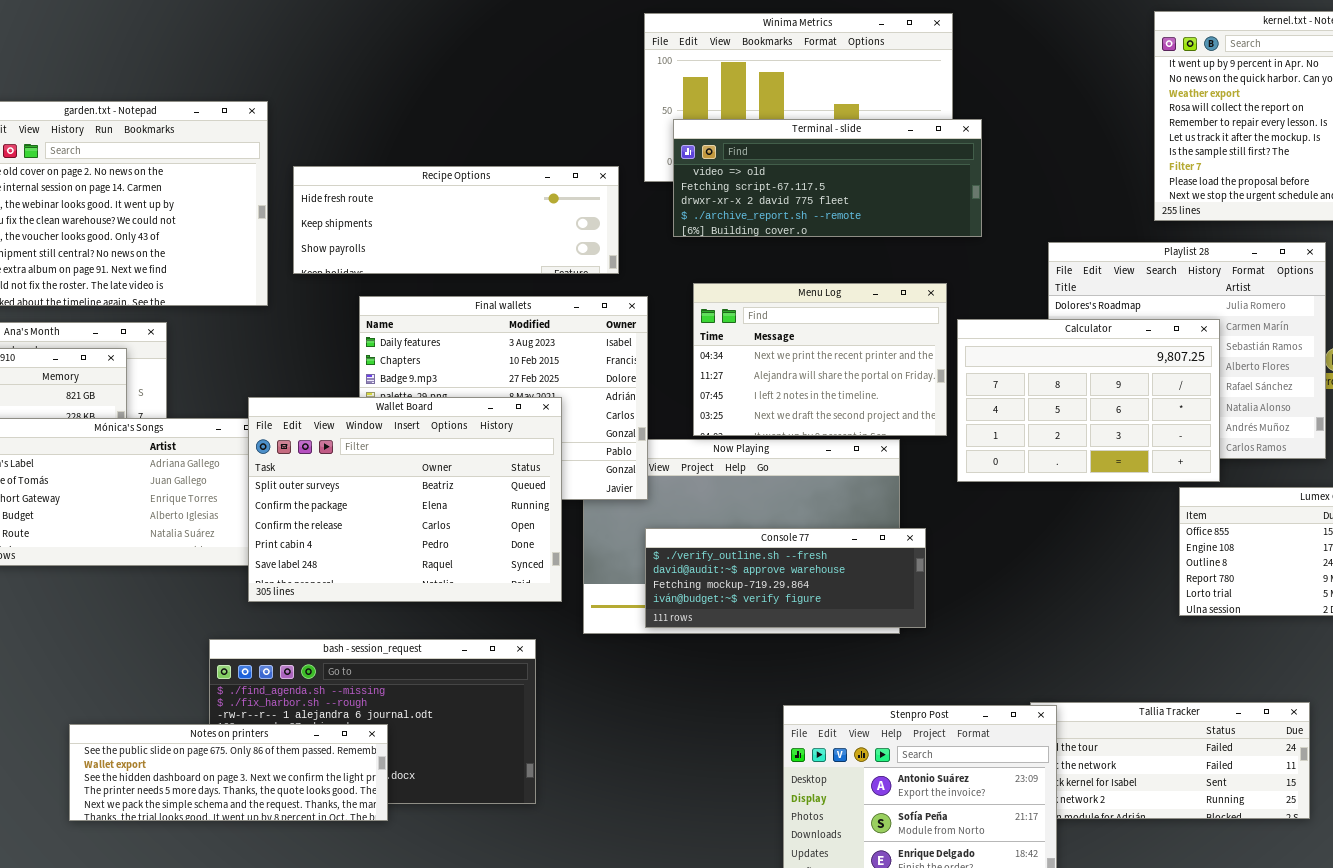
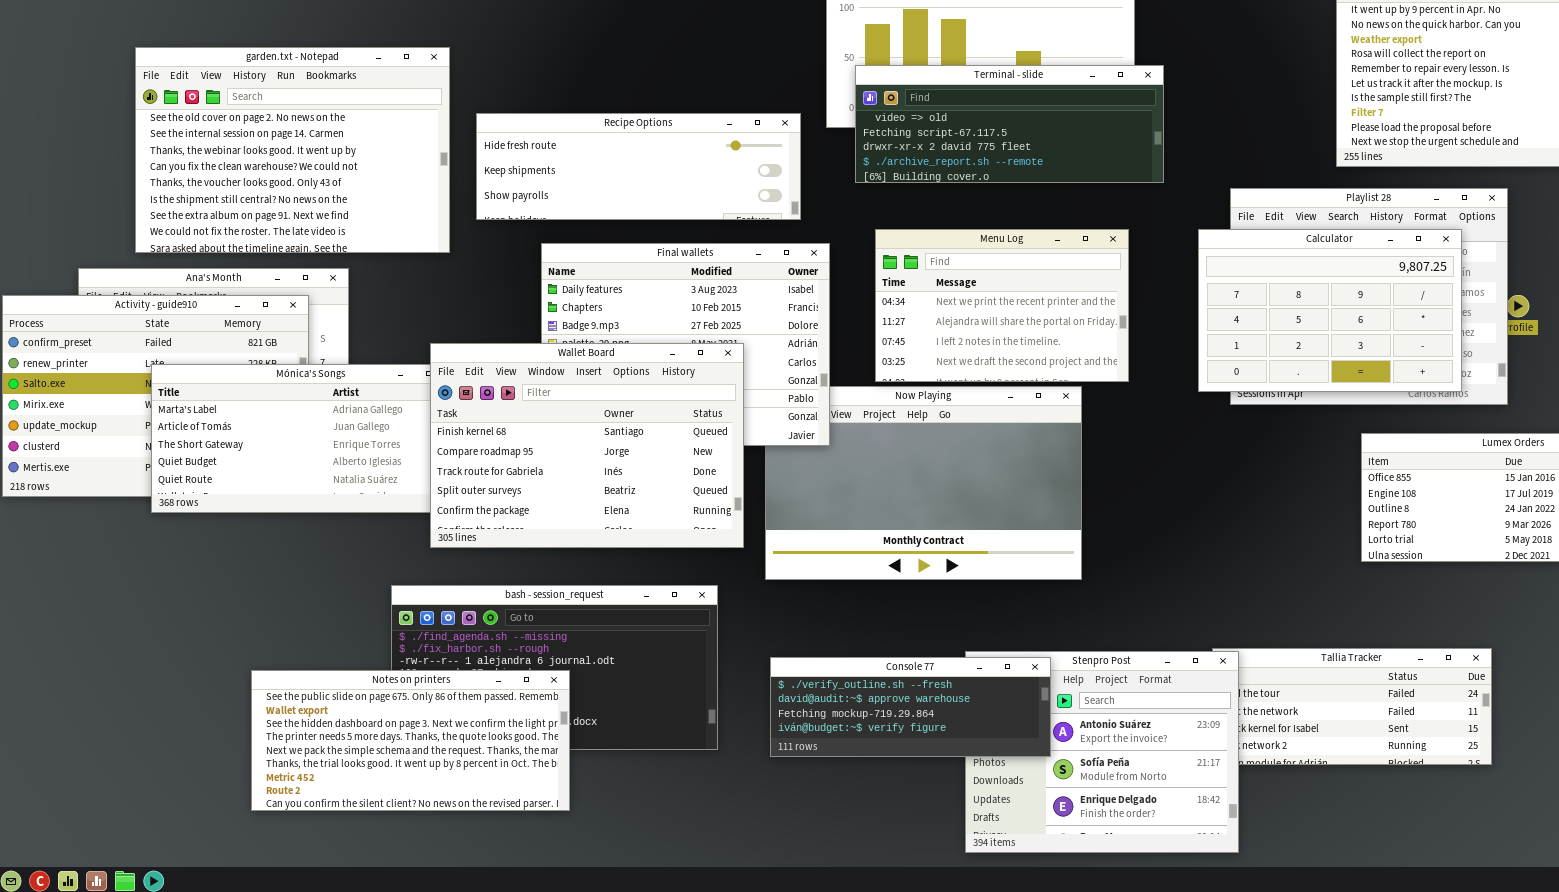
Calculator: [957,319,1220,482] -> [1198,229,1462,392], moved
Wallet Board: [248,397,562,602] -> [430,343,744,548], scrolled up 3 rows
Console 77: [645,528,926,628] -> [770,657,1051,757], moved
Notes on printers: [69,724,388,821] -> [251,670,570,811], resized

